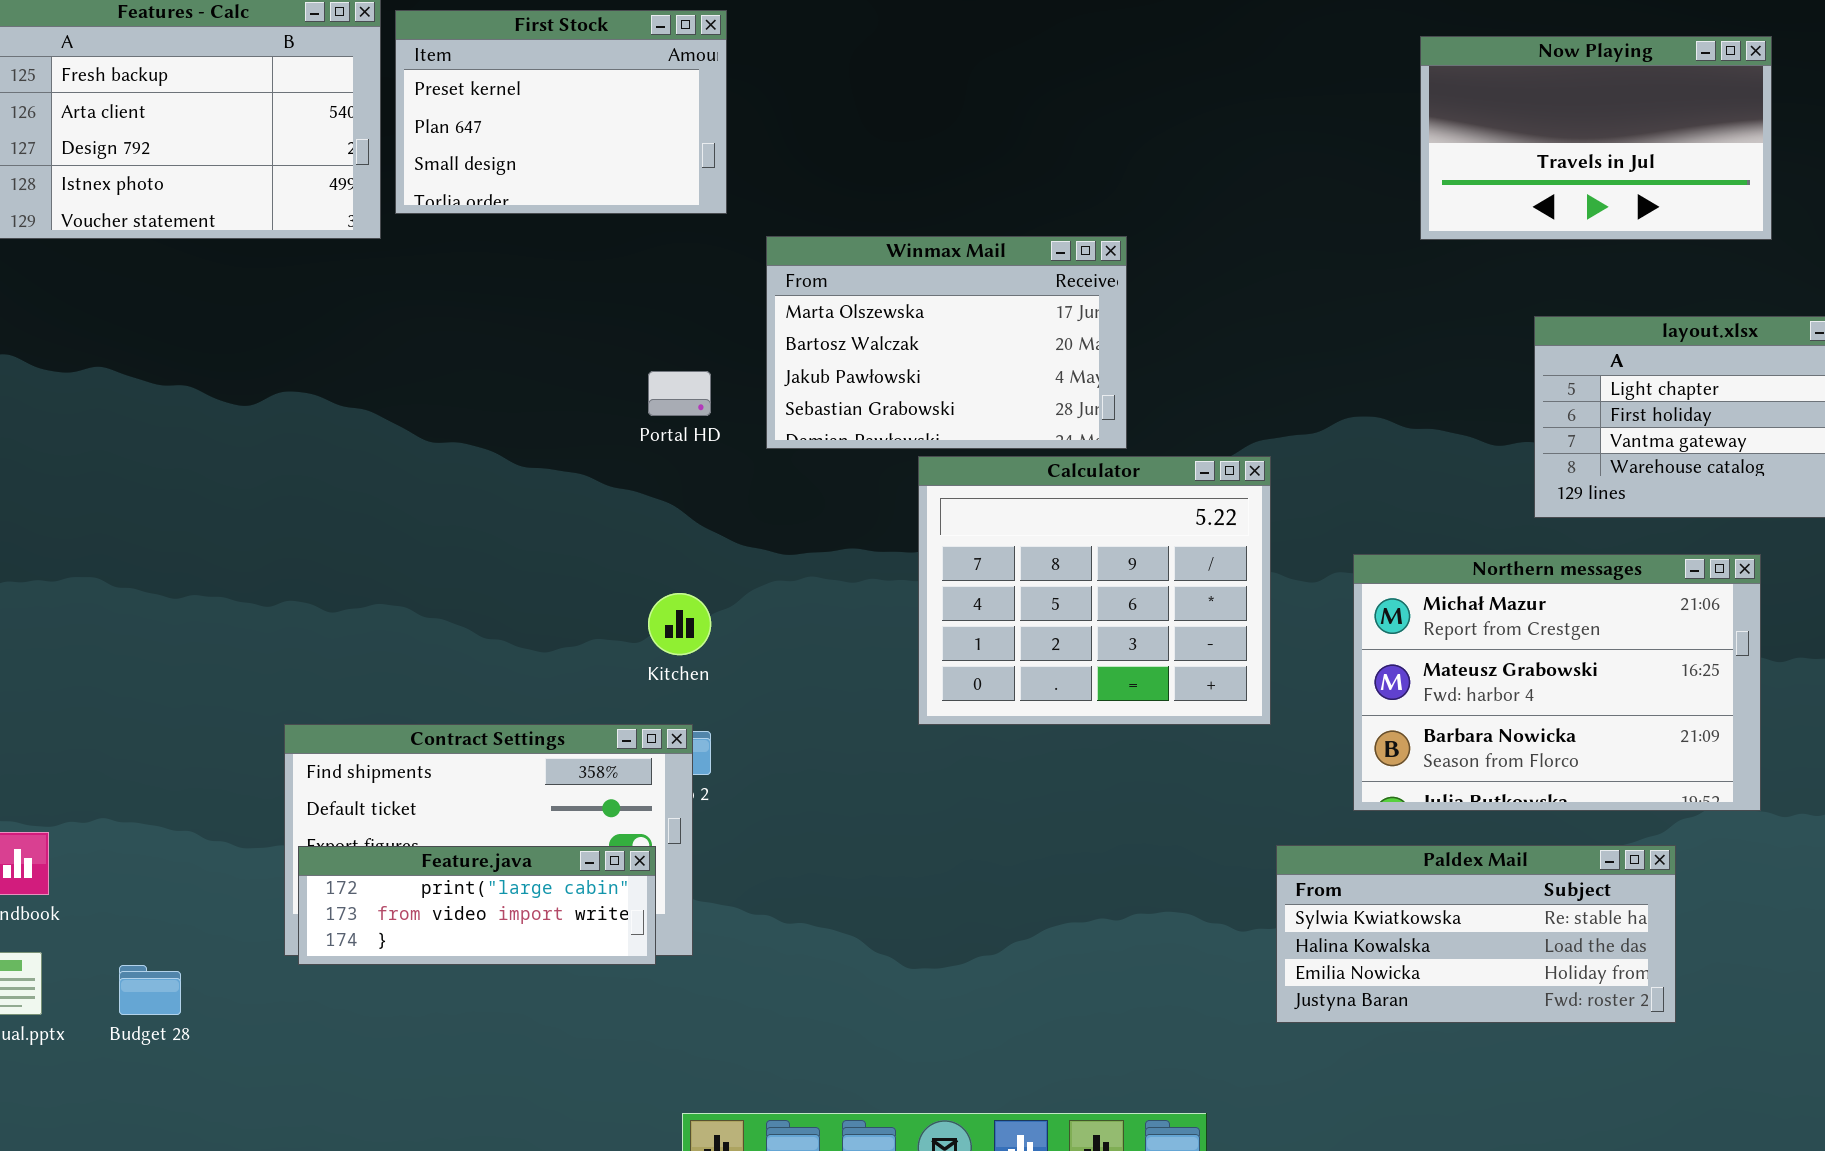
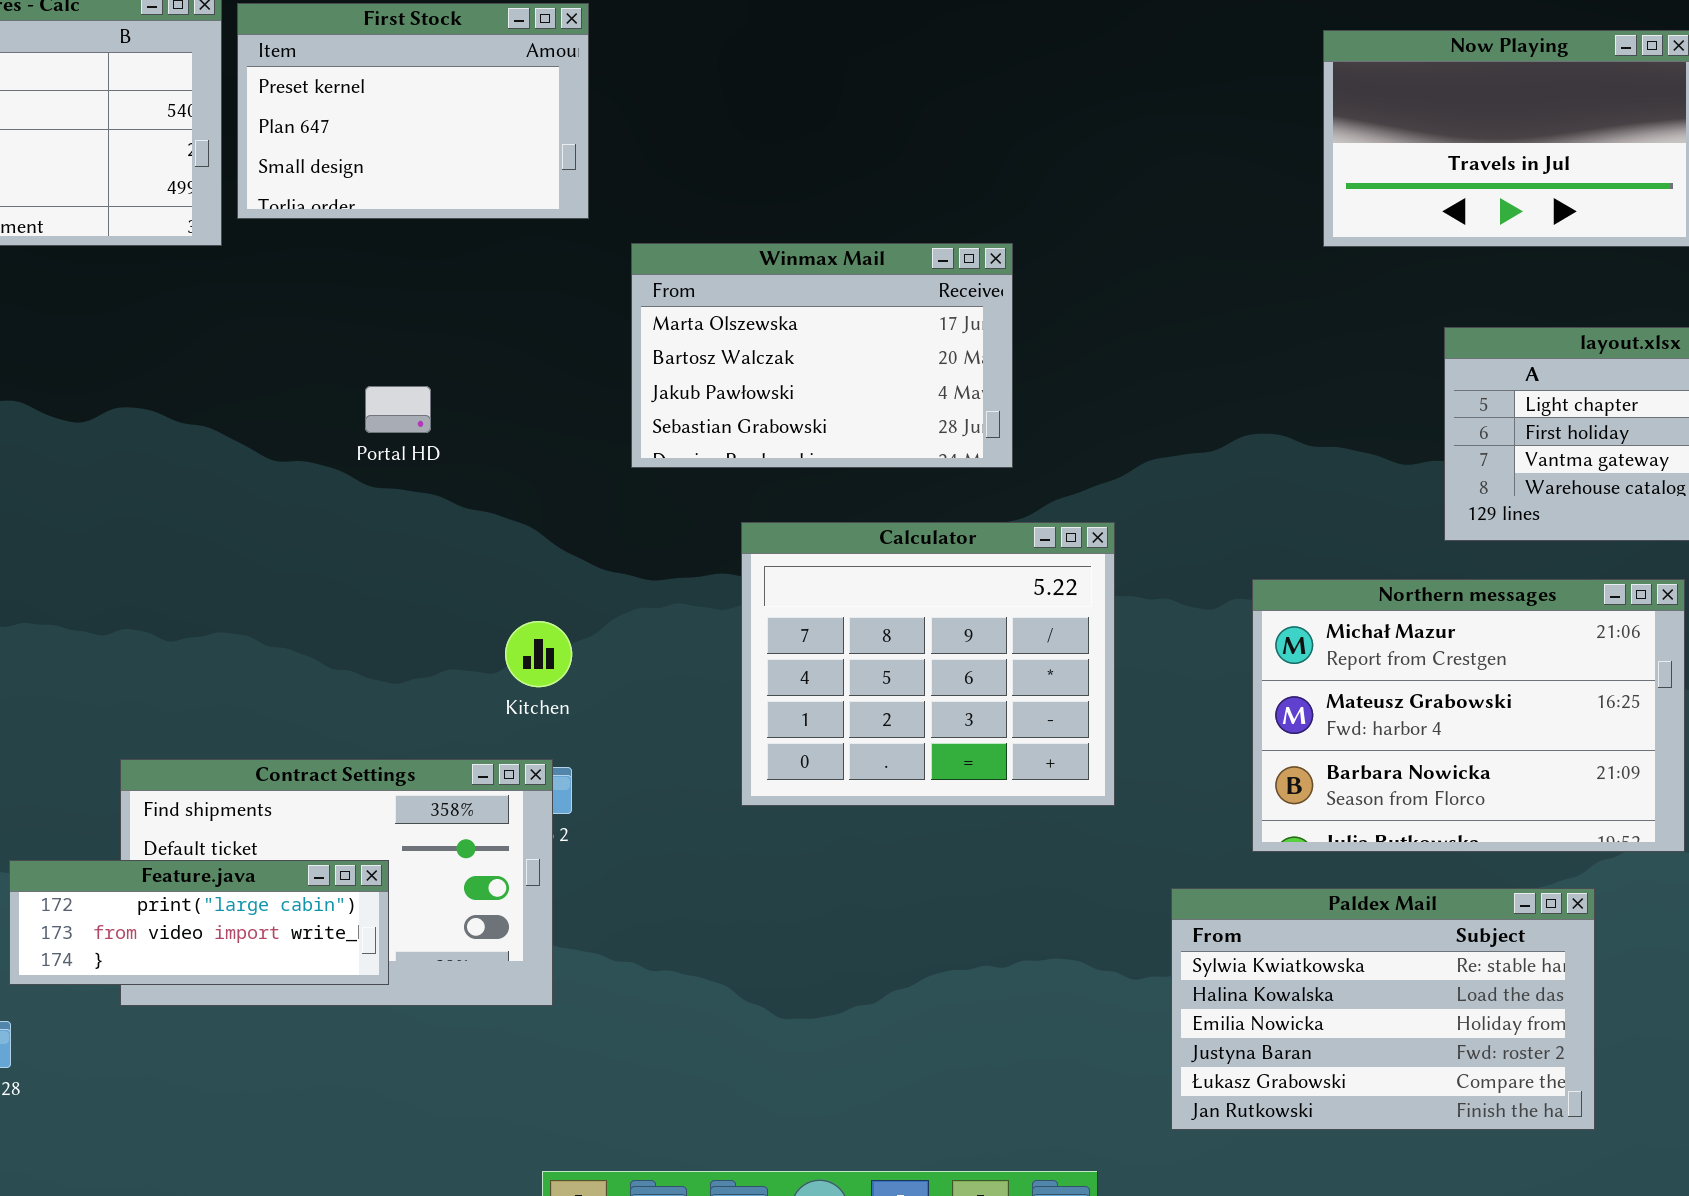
Portal HD: [648,371,711,416] -> [365,386,431,433], moved
Calculator: [918,456,1271,725] -> [741,522,1115,806], moved
Paldex Mail: [1276,845,1676,1023] -> [1171,888,1595,1130], resized
Feature.java: [298,846,656,965] -> [9,860,389,985], moved

